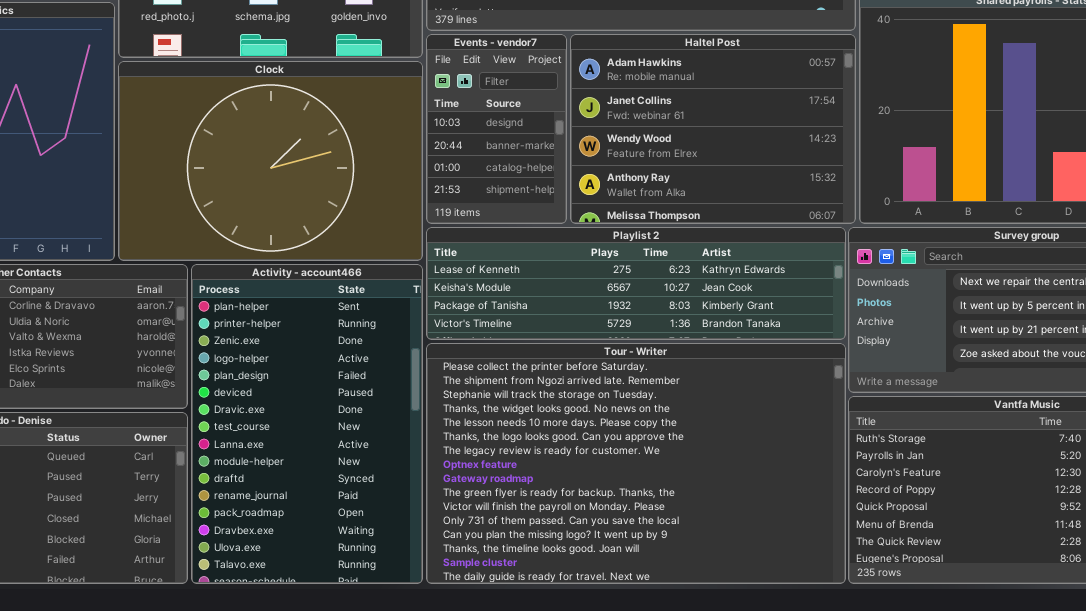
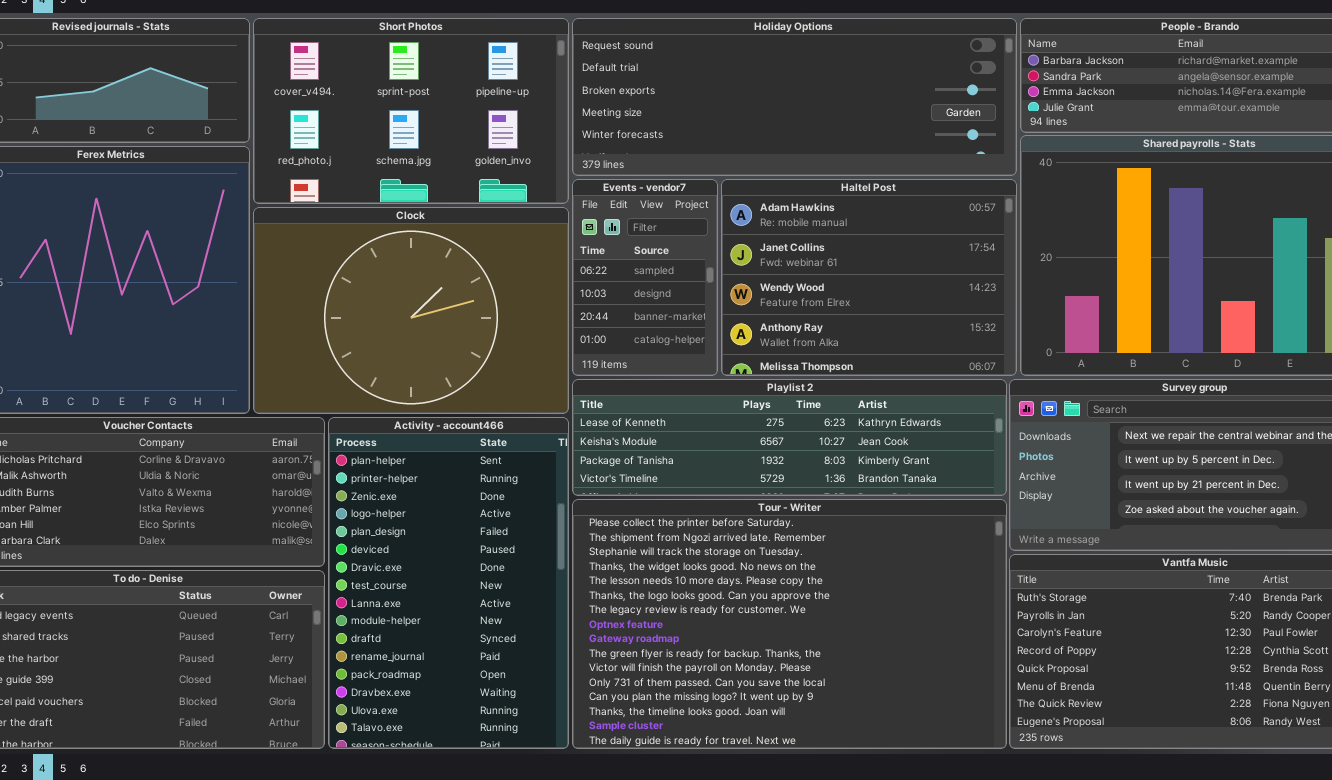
Events - vendor7: [426,34,567,224] -> [572,179,718,376], scrolled up 1 row

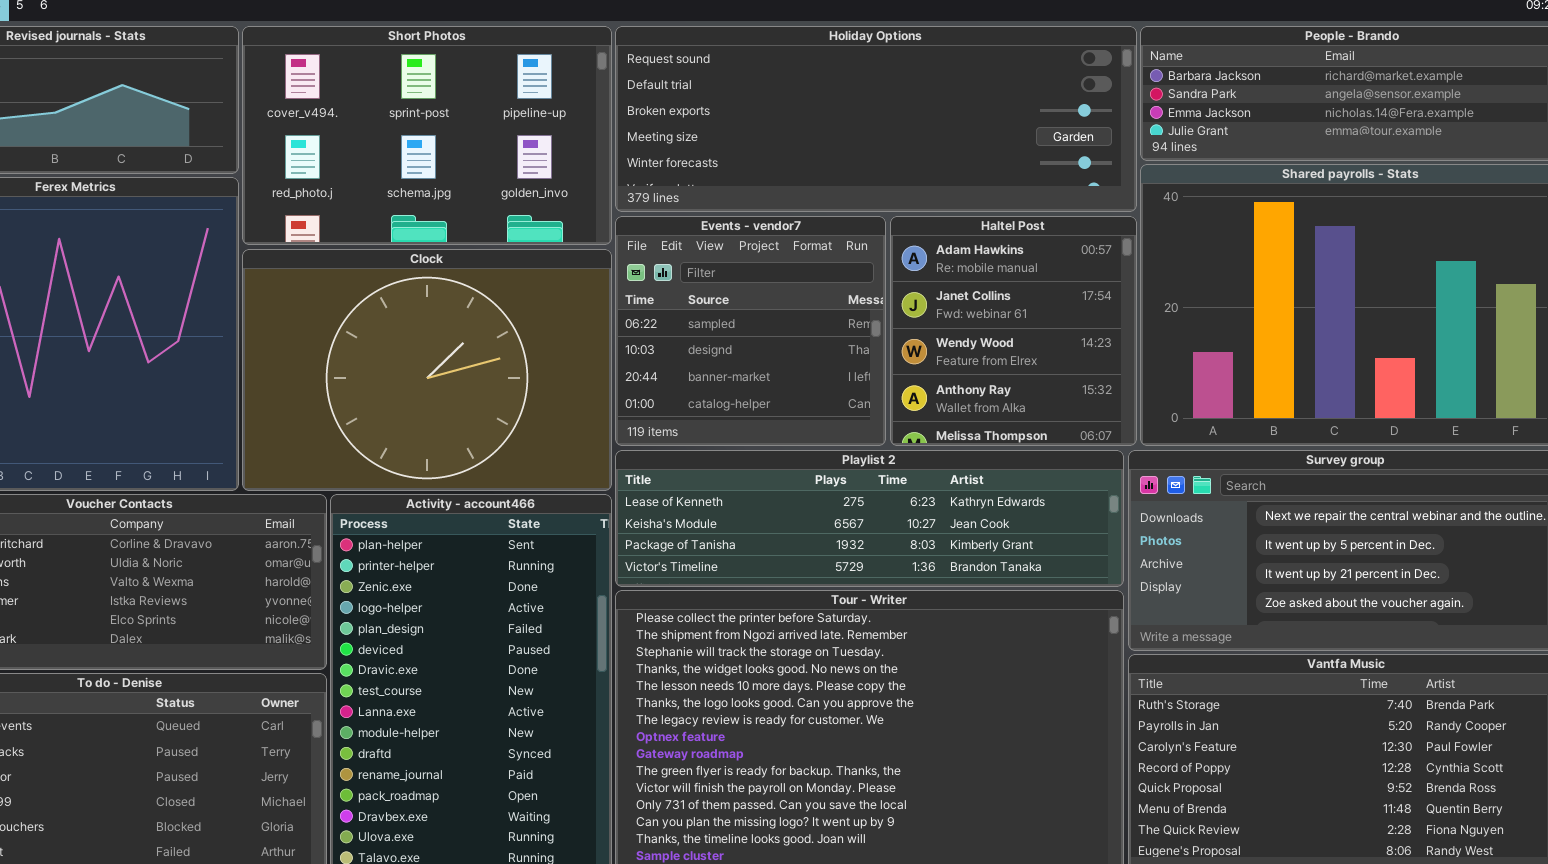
Events - vendor7: [572,179,718,376] -> [615,216,886,446], resized
Haltel Post: [721,179,1017,376] -> [890,216,1137,446], resized

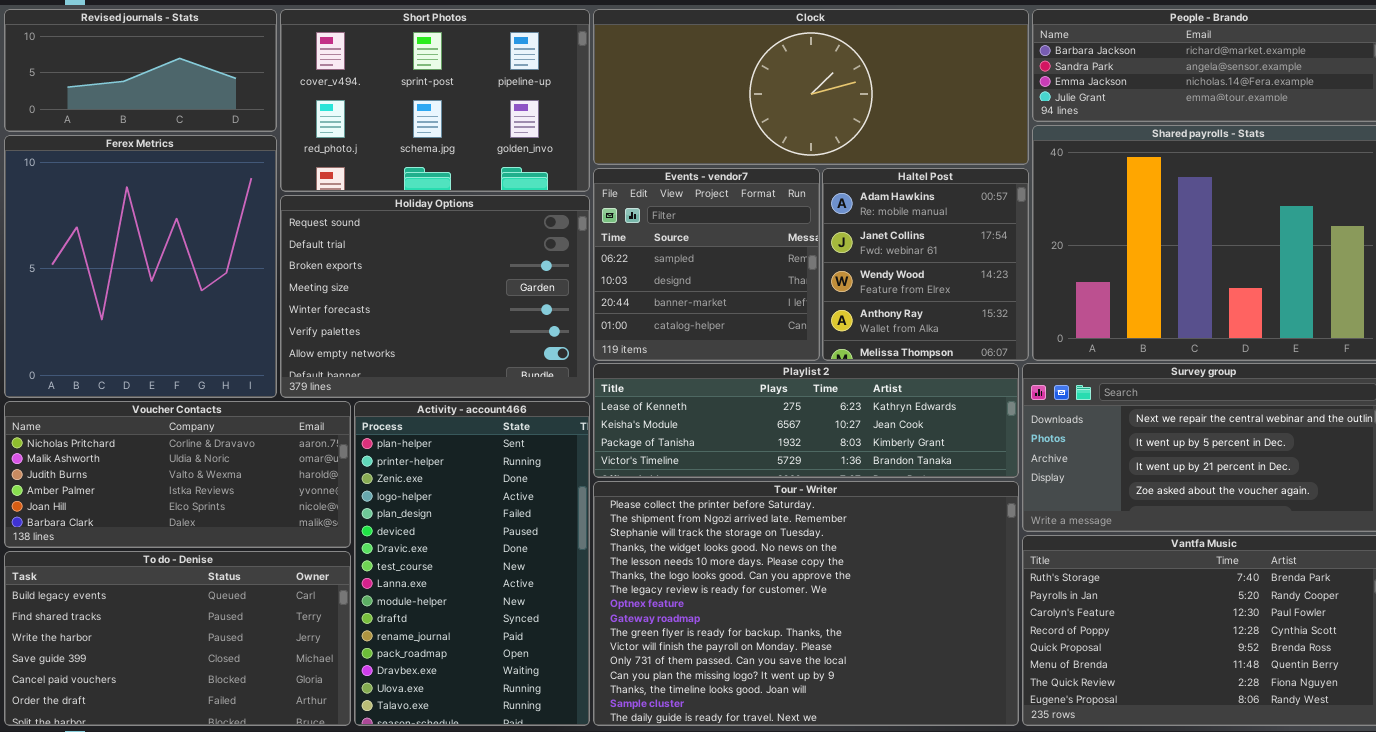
Holiday Options: [615,26,1137,212] -> [280,195,590,398], moved, resized
Clock: [242,249,612,491] -> [593,9,1029,165], moved, resized

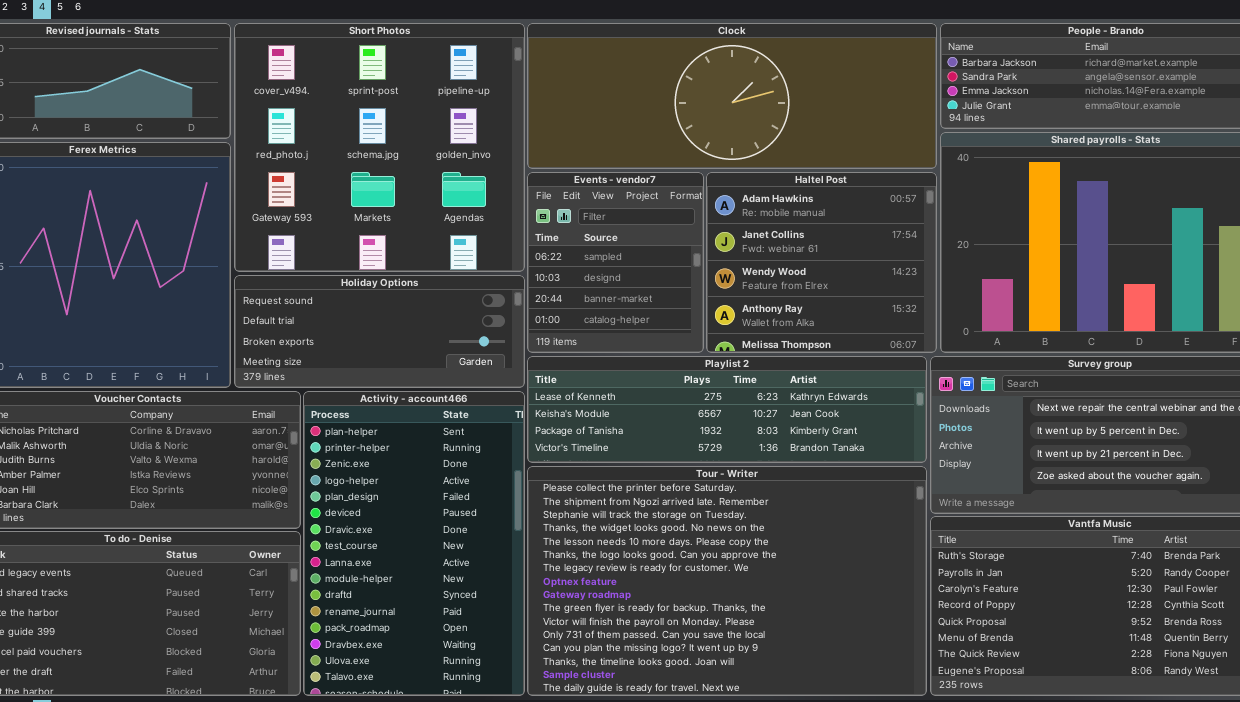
Short Photos: [280,9,590,192] -> [234,23,525,272], resized
Events - vendor7: [593,168,820,361] -> [527,172,704,353], resized
Haltel Post: [822,168,1029,361] -> [706,172,937,353], resized
Holiday Options: [280,195,590,398] -> [234,275,525,388], resized

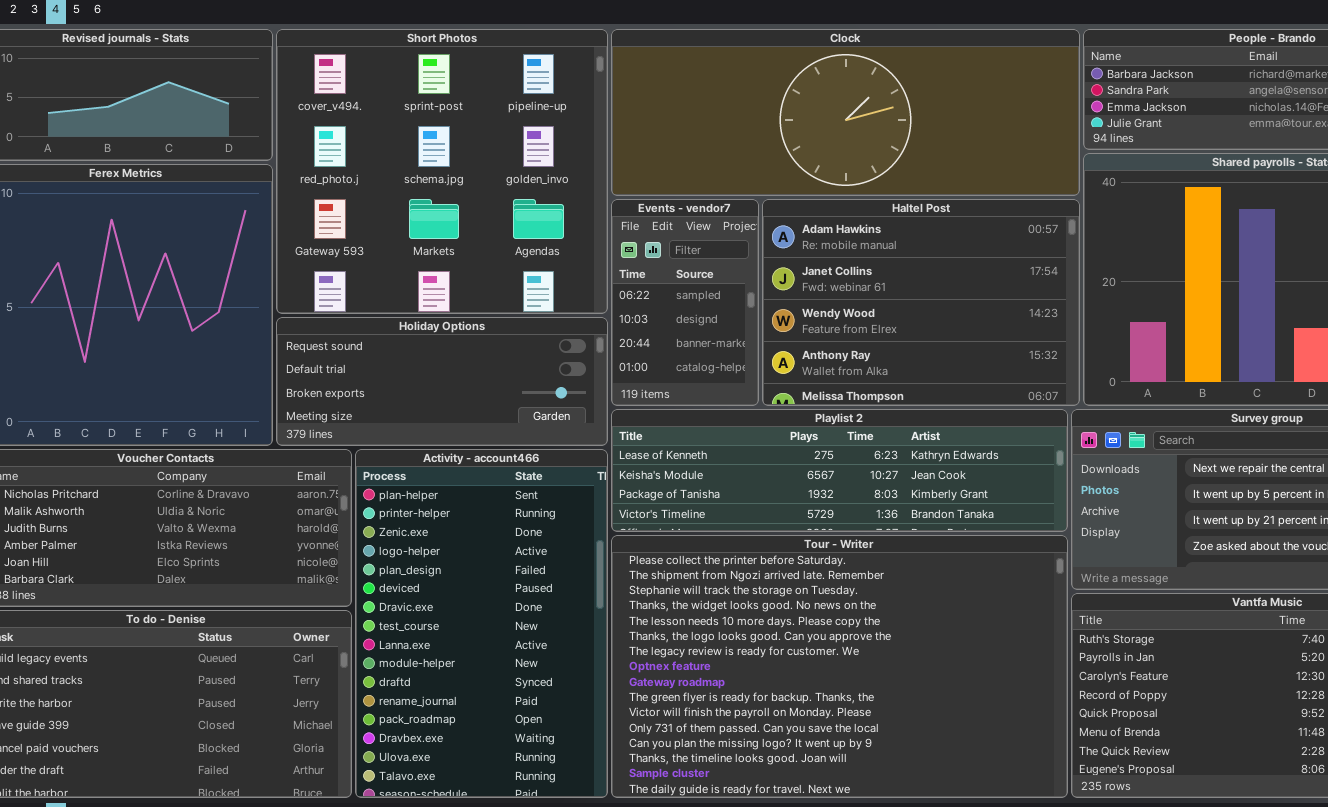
Events - vendor7: [527,172,704,353] -> [611,199,759,406], resized
Haltel Post: [706,172,937,353] -> [762,199,1080,406], resized

